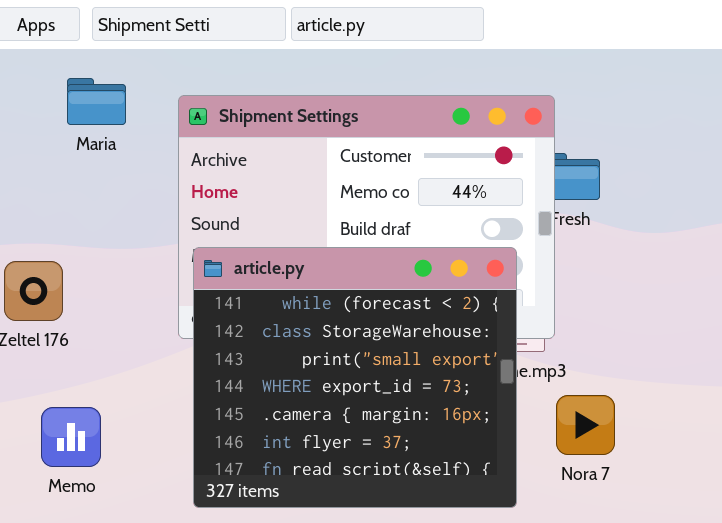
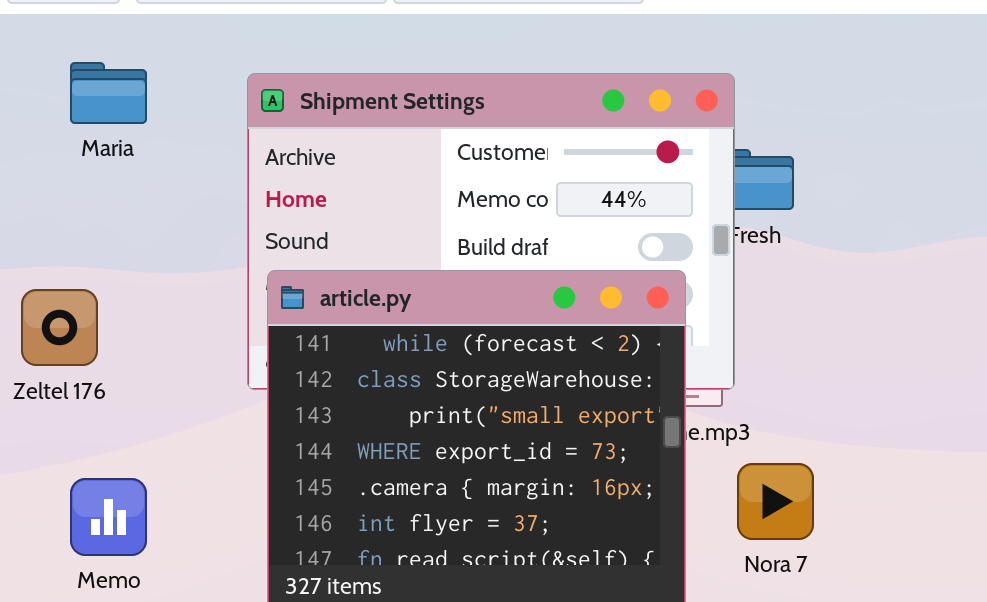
Maria: [67,78,126,125] -> [70,62,147,124], moved

